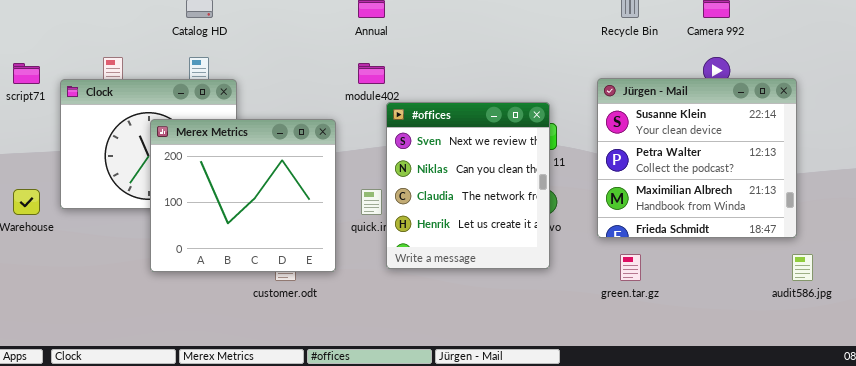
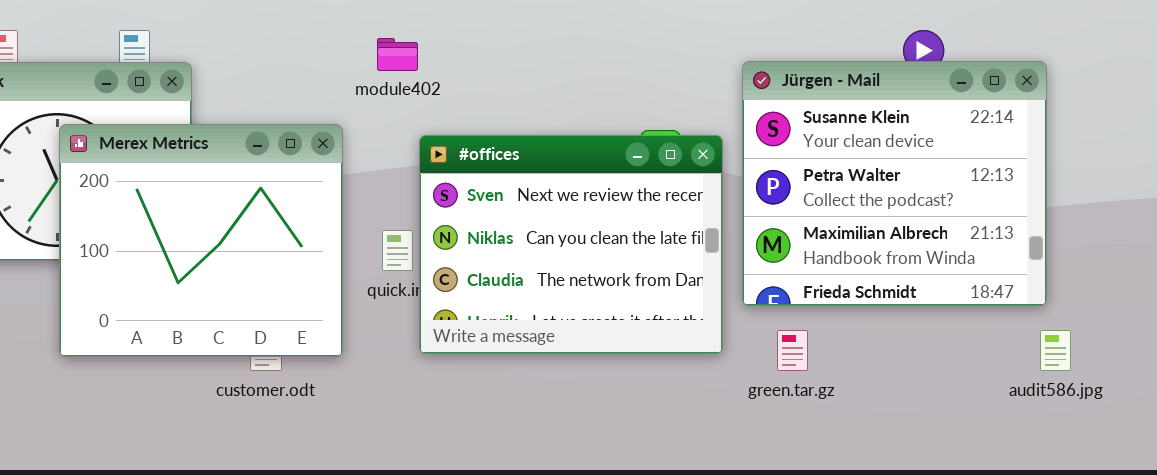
#offices: [386,102,550,269] -> [419,135,723,354], resized

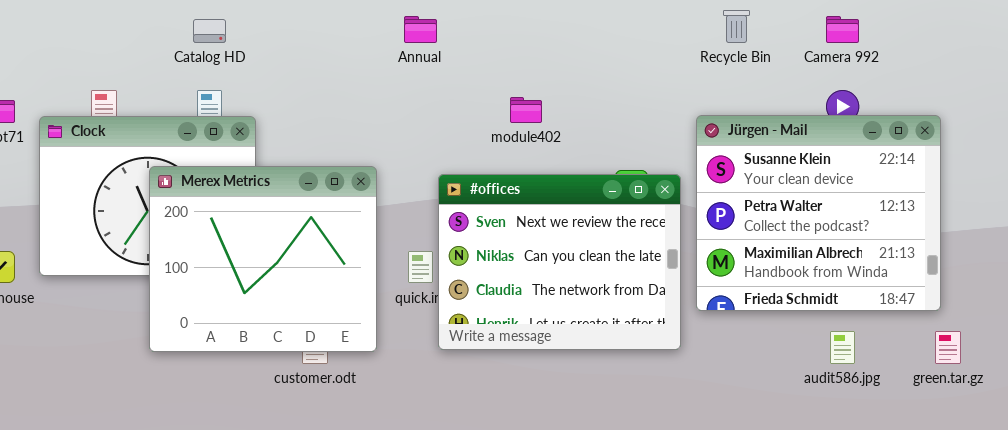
module402: [377,38,418,71] -> [510,97,542,123], moved
green.tar.gz: [777,330,808,371] -> [935,331,961,364], moved
audit586.jpg: [1040,330,1071,371] -> [830,331,855,364], moved

